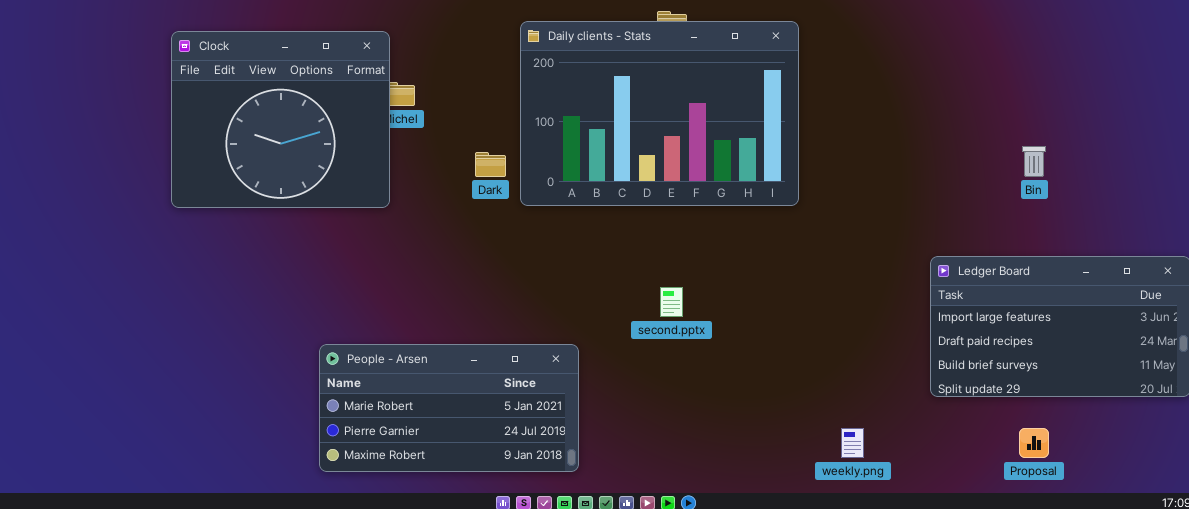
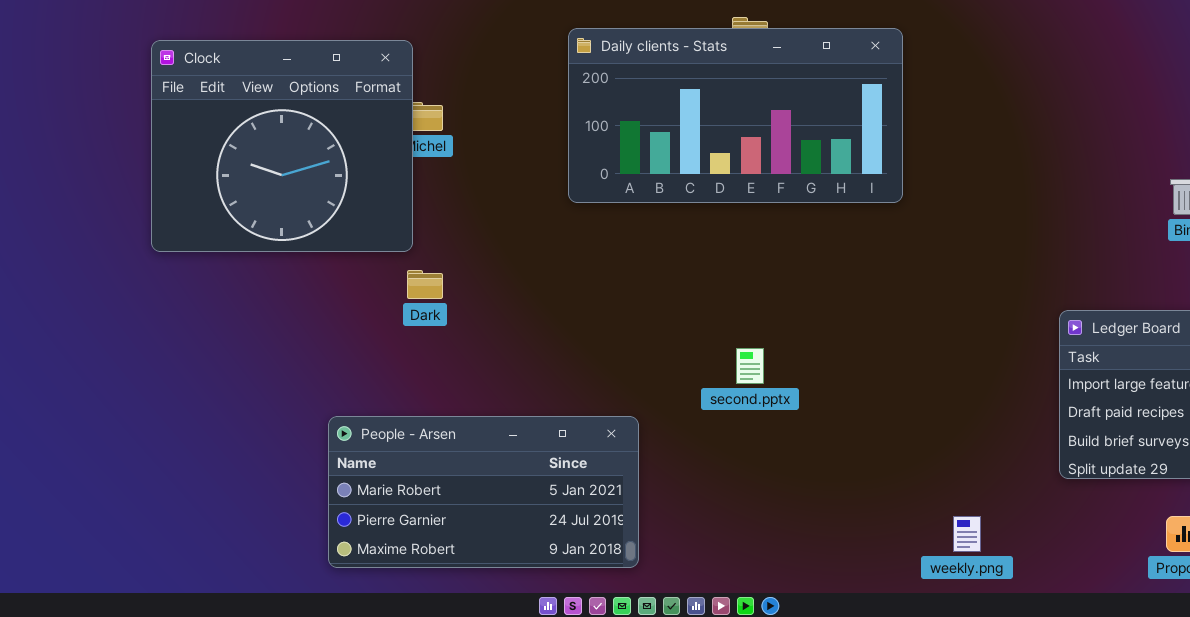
Daily clients - Stats: [520,21,799,206] -> [568,28,903,203], resized
Dark: [475,152,506,177] -> [407,270,443,299], moved

